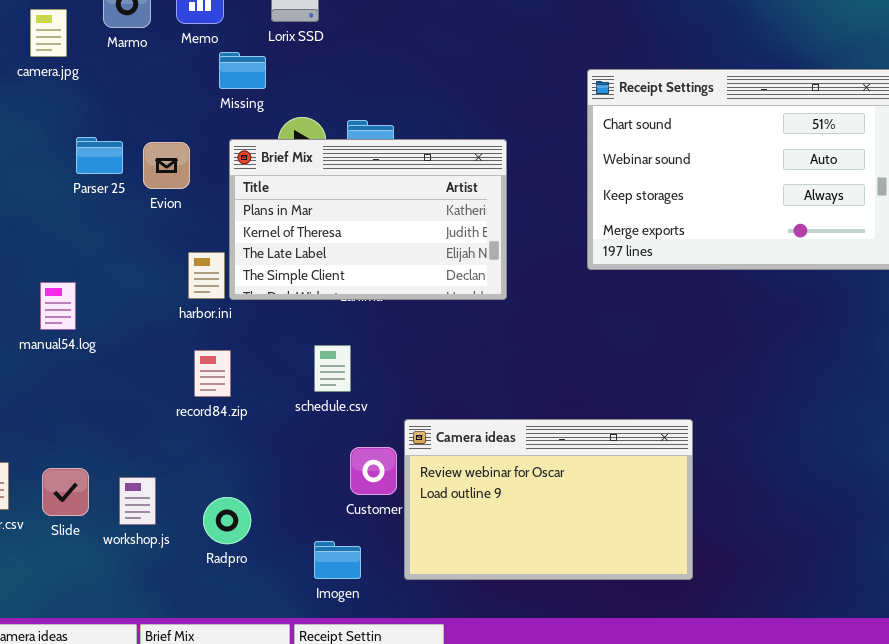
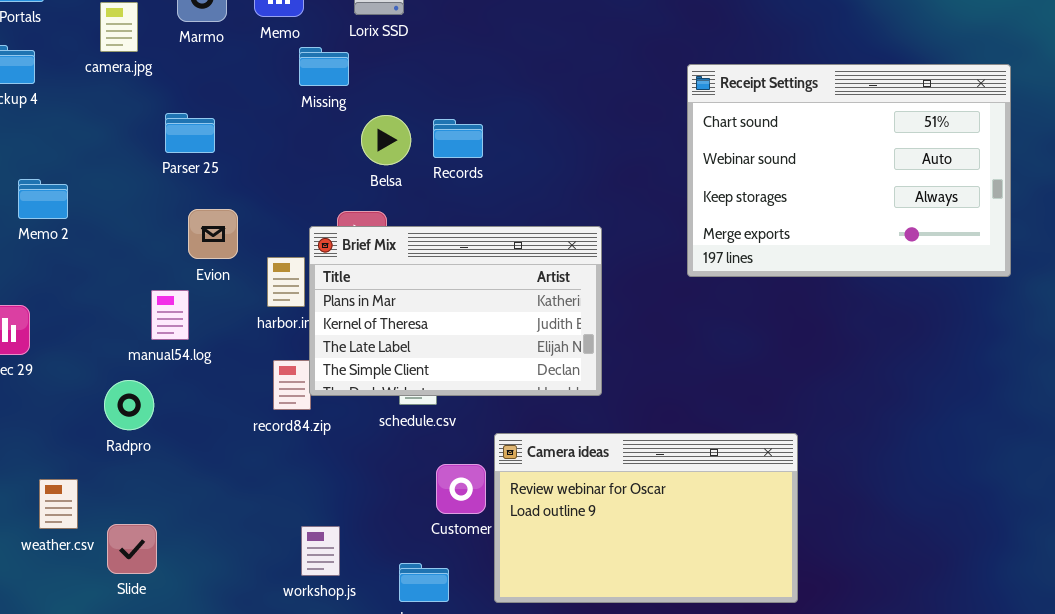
Parser 25: [76,137,123,174] -> [165,113,215,153], moved
Brief Mix: [229,139,507,300] -> [309,226,602,396], moved
Evion: [143,142,190,189] -> [188,209,238,259], moved
manual54.log: [40,282,76,330] -> [151,290,189,340], moved
Slide: [42,468,89,516] -> [107,524,157,574], moved
workshop.js: [119,477,156,525] -> [301,526,340,576], moved
Radpro: [203,497,251,544] -> [104,380,154,430], moved

